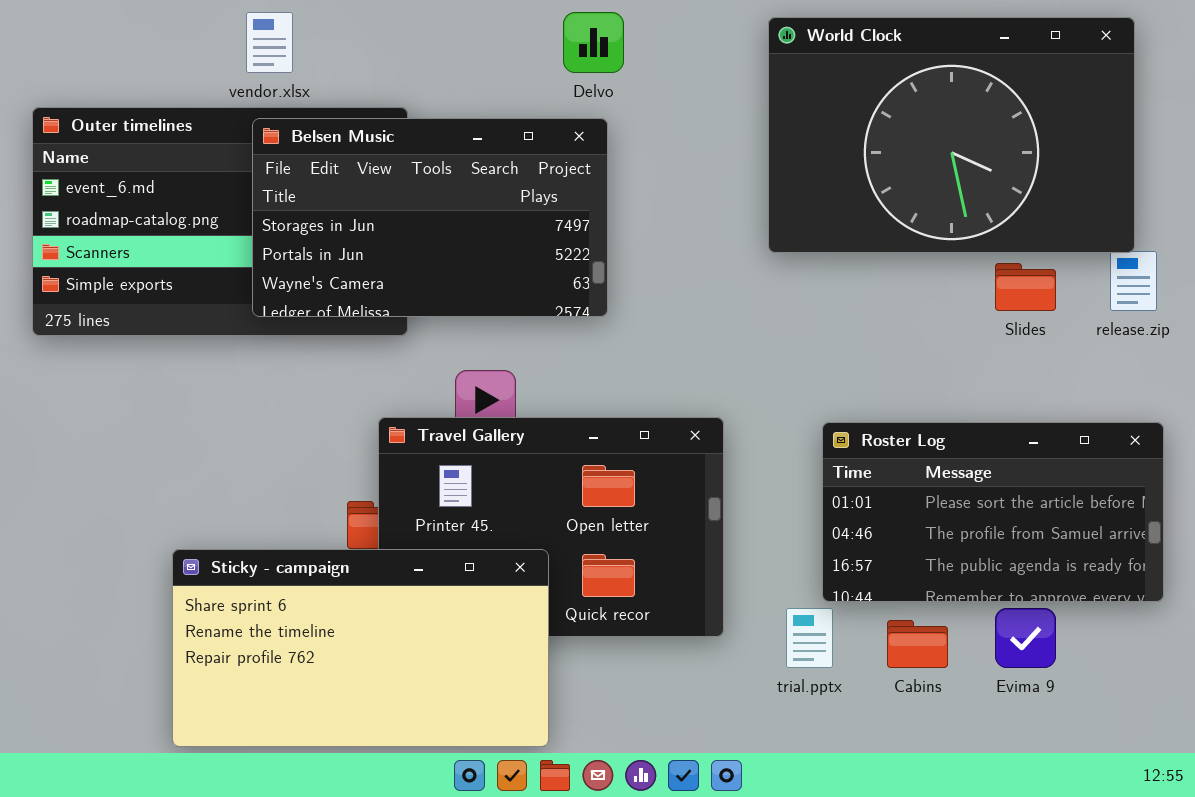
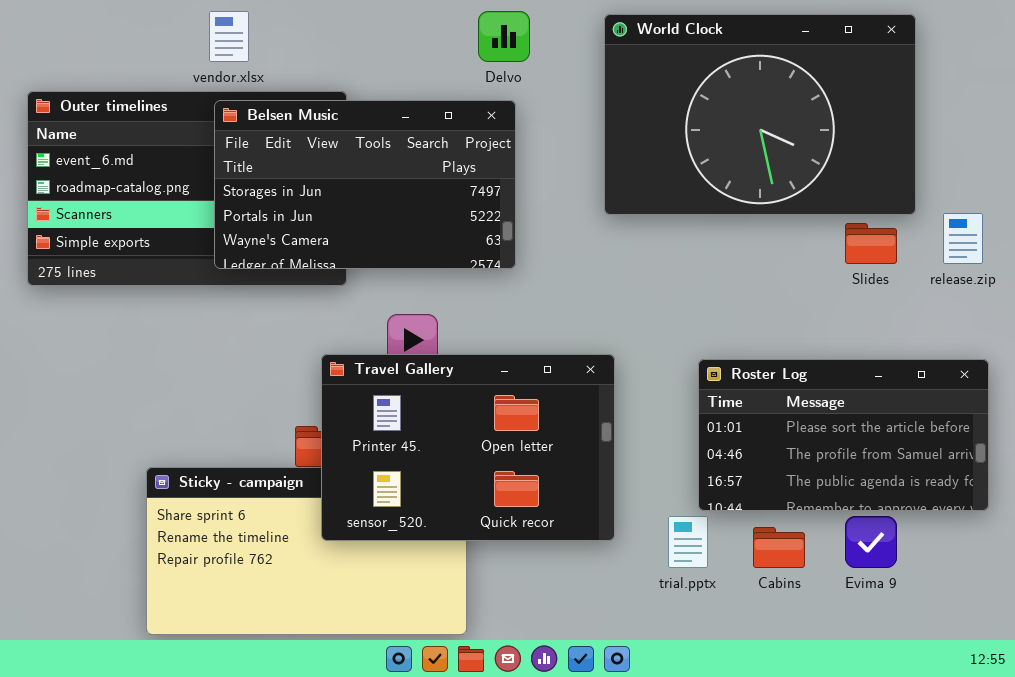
World Clock: [768,17,1135,253] -> [604,14,916,215], moved
Travel Gallery: [378,417,724,637] -> [321,354,615,541], raised

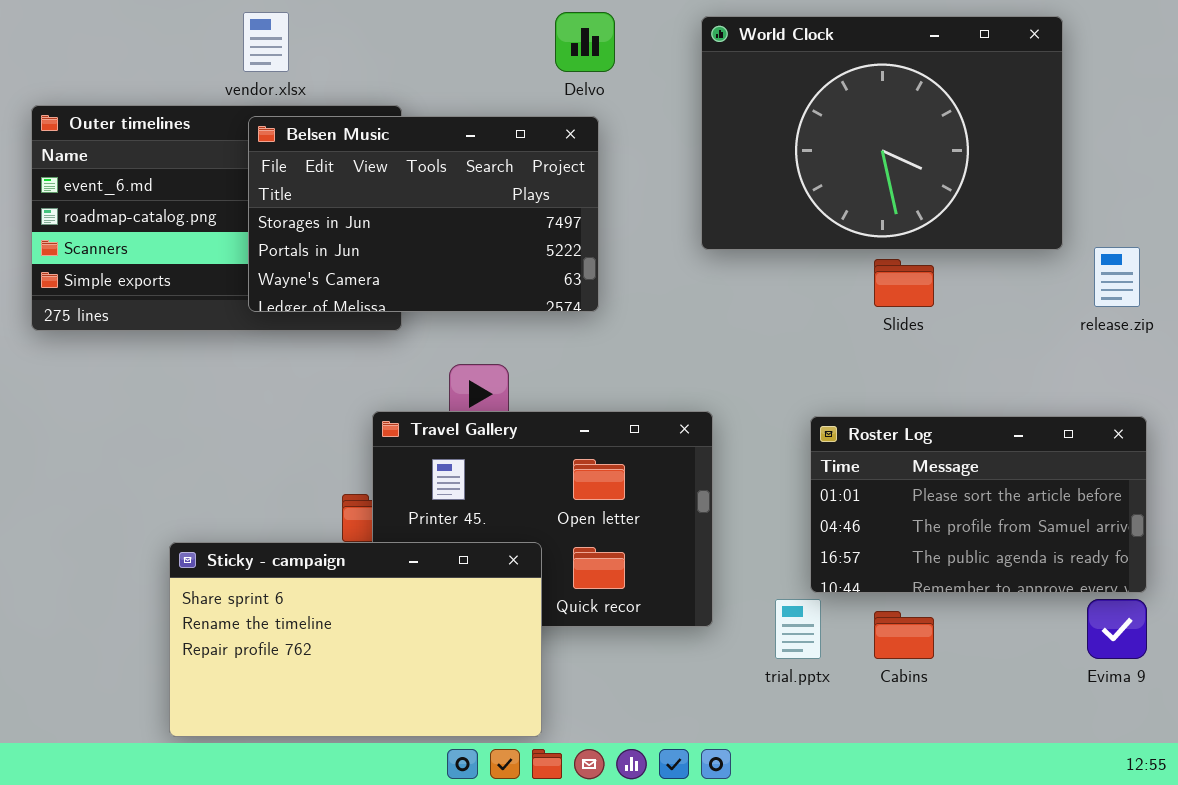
Slides: [845,223,897,264] -> [874,259,934,307], moved
Sticky - campaign: [146,467,467,635] -> [169,542,542,737], raised
Evima 9: [845,516,897,568] -> [1087,599,1147,659], moved

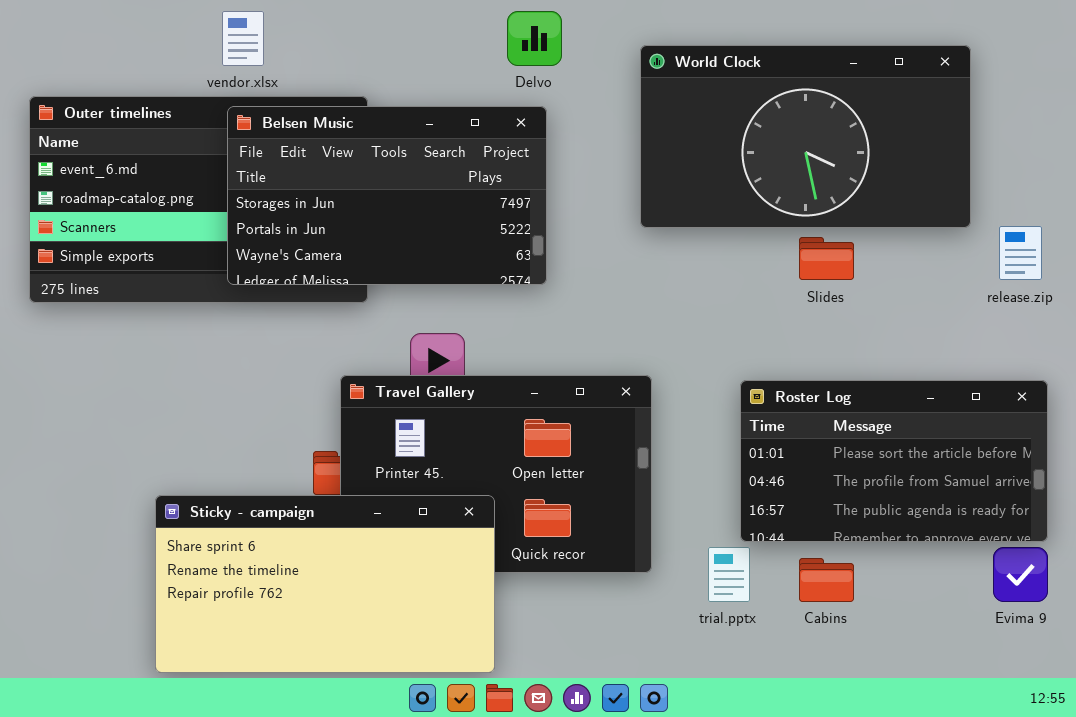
World Clock: [701,16,1063,250] -> [640,45,971,228], resized

